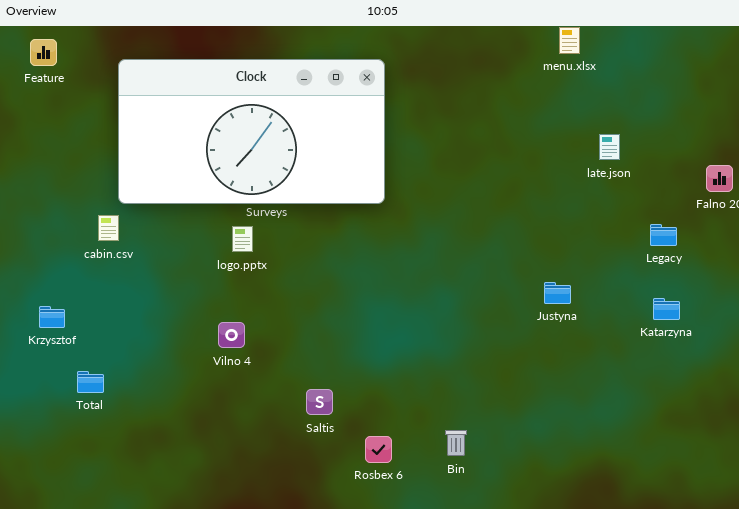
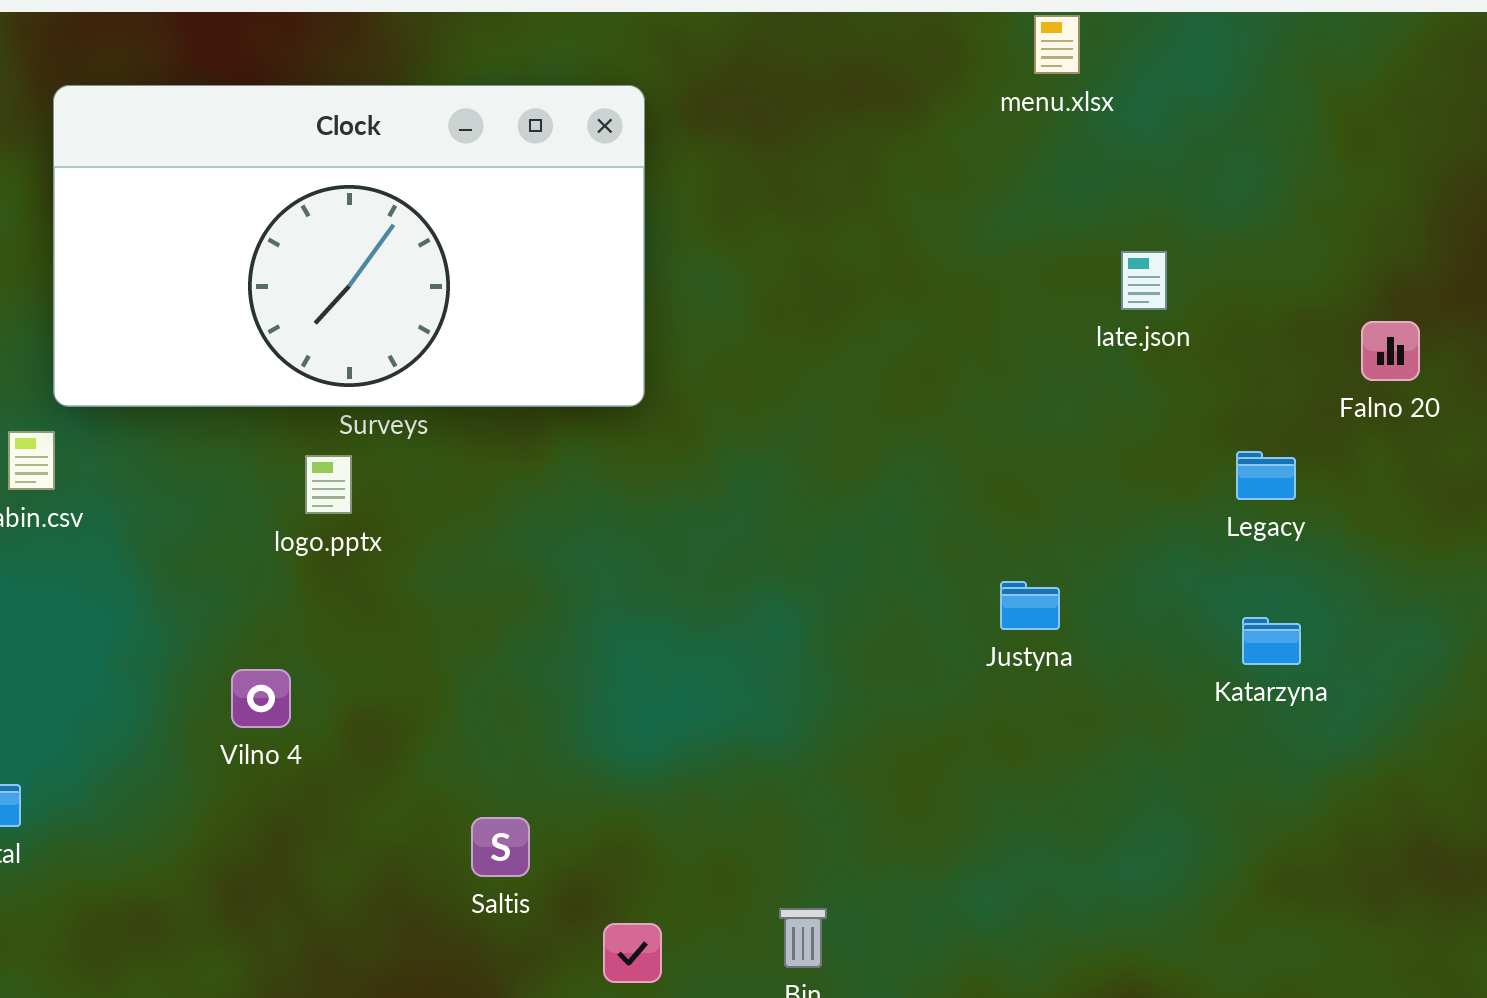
Vilno 4: [218,322,245,348] -> [231,669,291,728], moved

